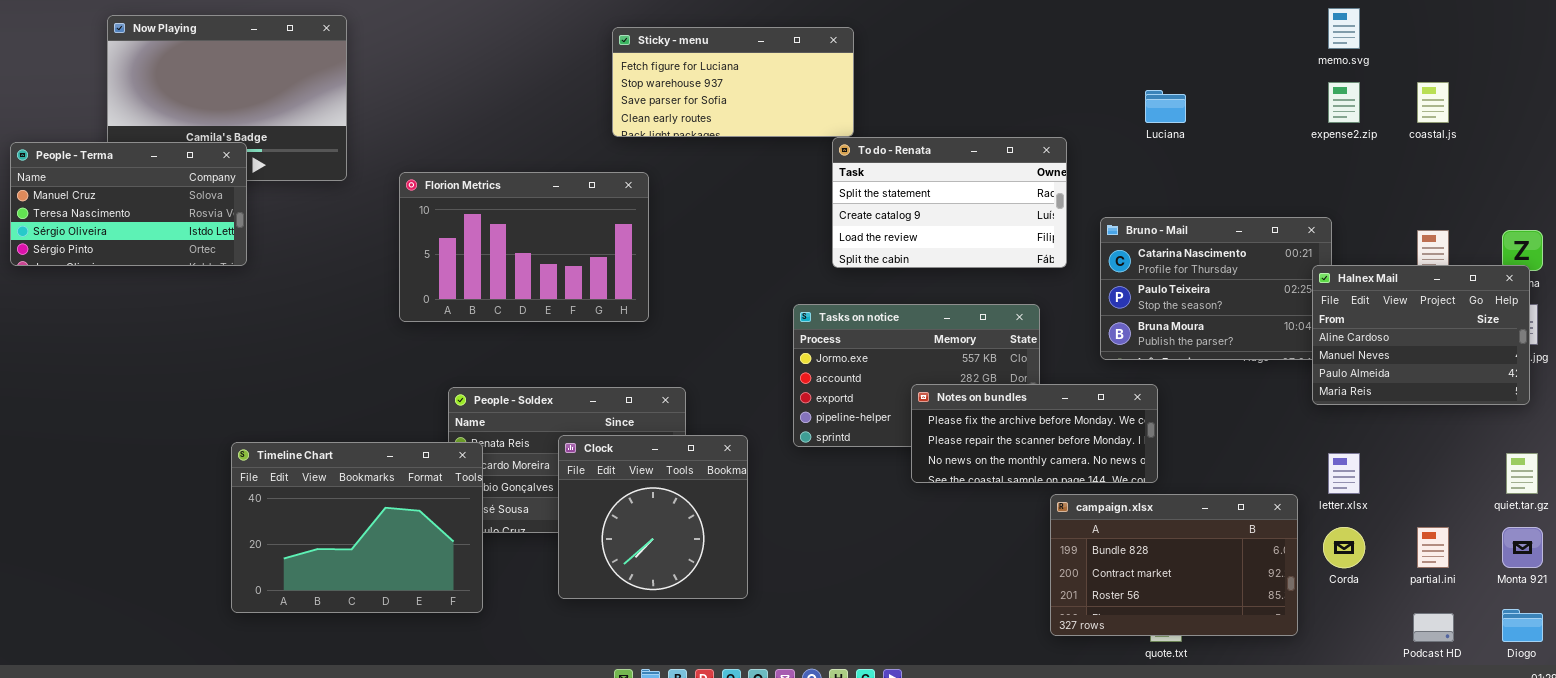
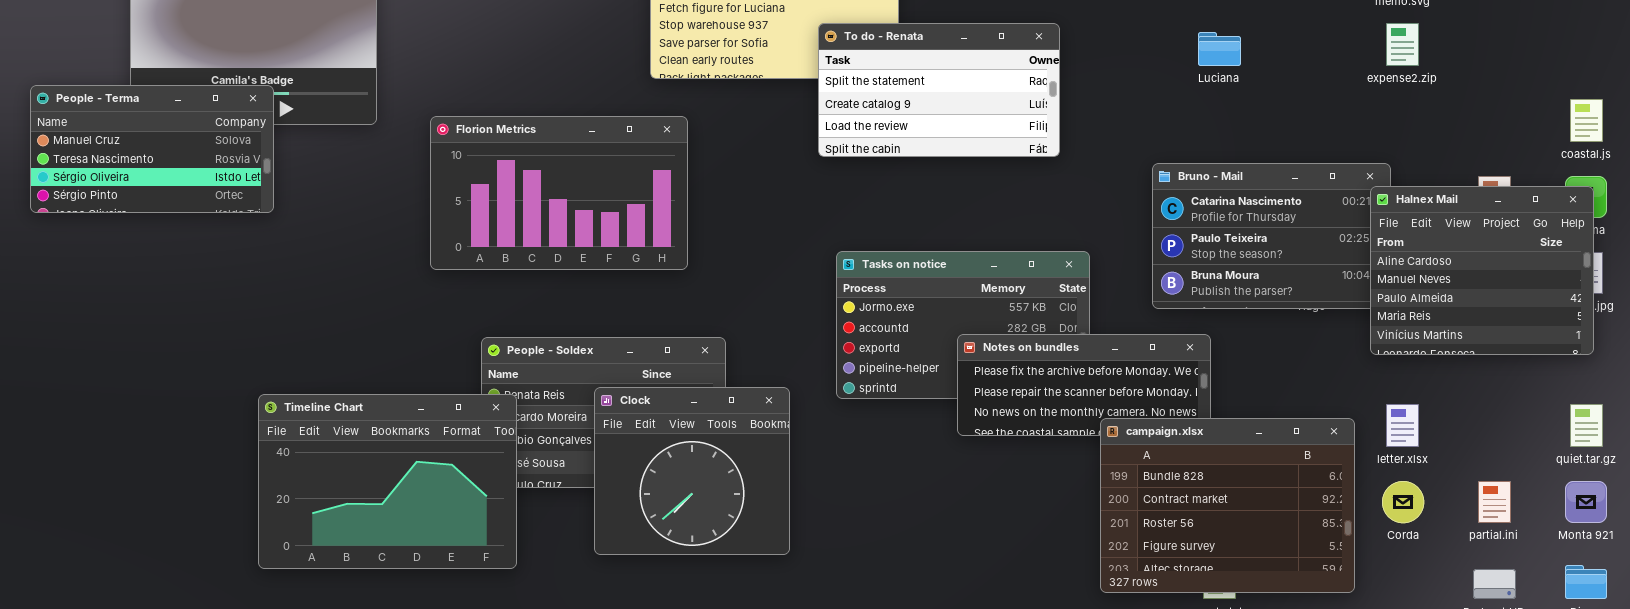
coastal.js: [1417,82,1449,123] -> [1570,99,1603,142], moved
To do - Renata: [832,137,1067,268] -> [818,23,1060,157], moved
Halnex Mail: [1312,265,1530,405] -> [1370,186,1594,355], resized
campaign.xlsx: [1050,494,1298,636] -> [1100,418,1355,593], resized

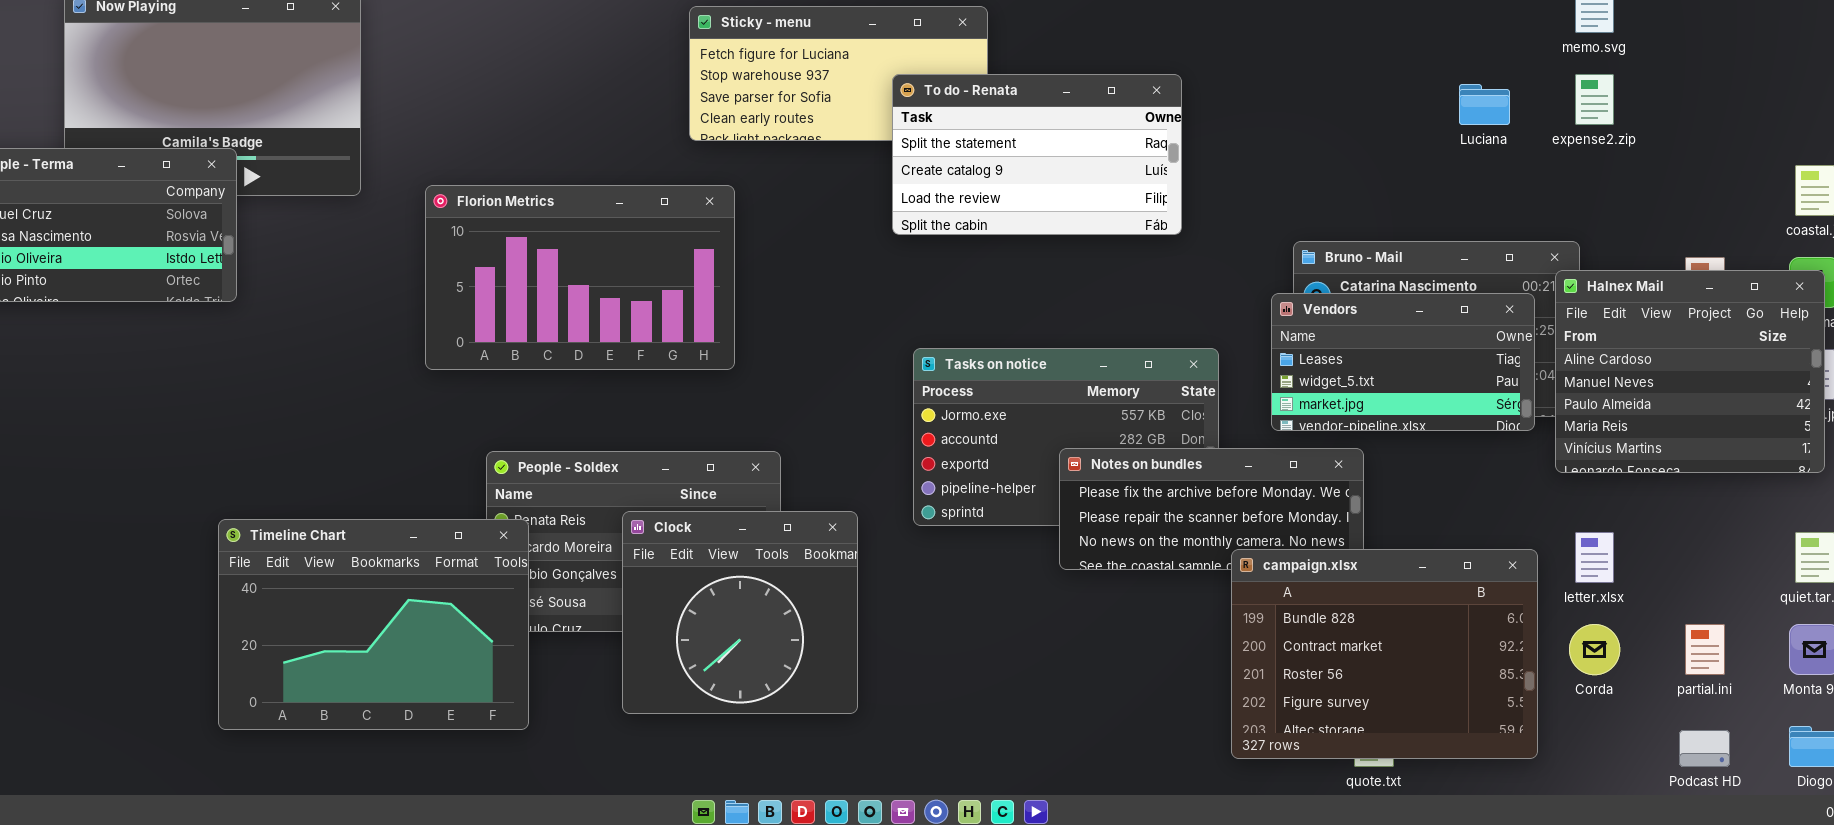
Luciana: [1198,32,1241,66] -> [1459,84,1510,125], moved
Vendors: none -> [1271,293,1535,431], opened

